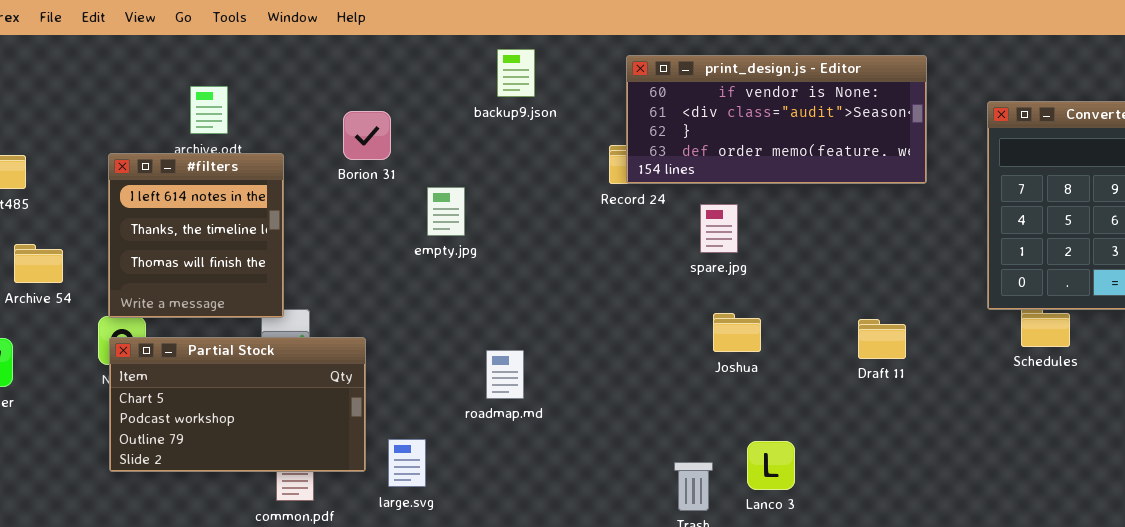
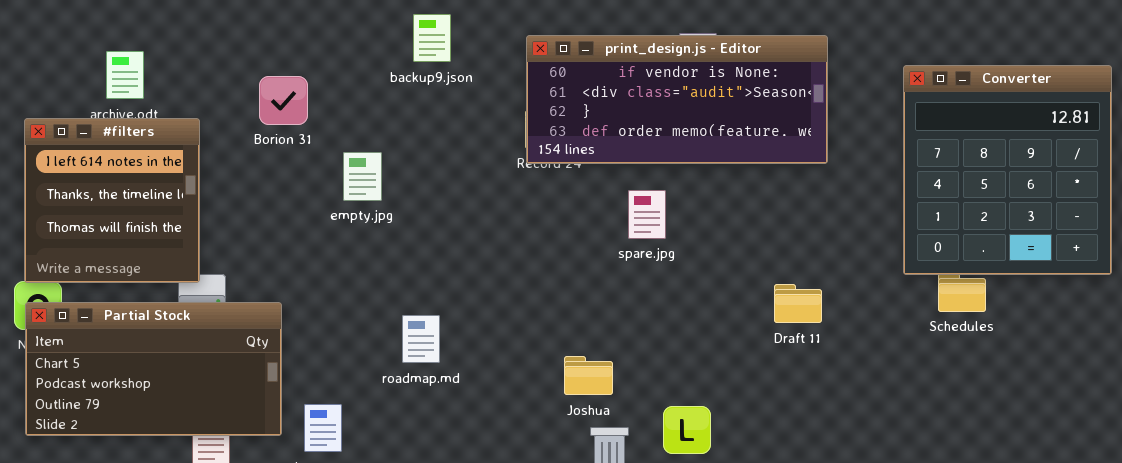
print_design.js - Editor: [626,55,927,184] -> [526,35,828,164], moved
spare.jpg: [700,204,738,253] -> [628,190,666,239], moved
Joshua: [713,313,761,352] -> [564,356,613,395], moved

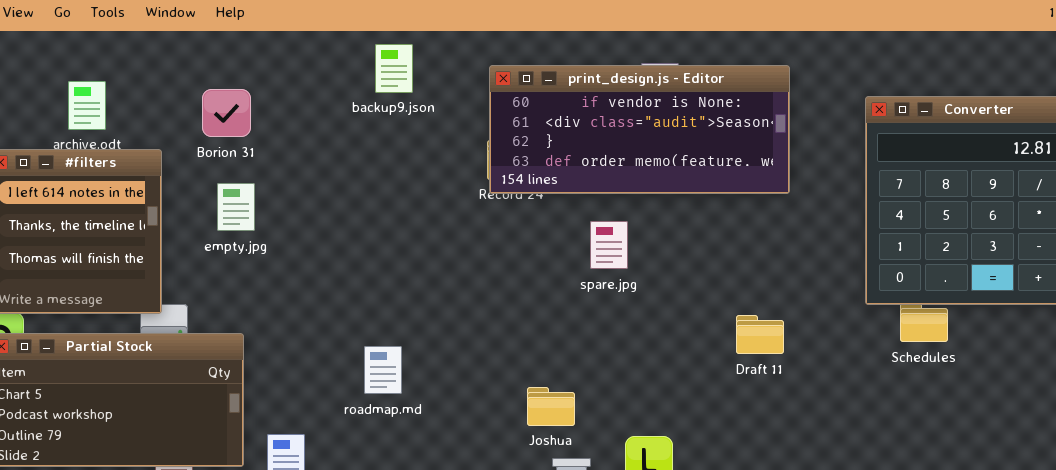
Borion 31: [259,76,308,125] -> [202,89,251,137], moved
empty.jpg: [343,152,382,201] -> [217,183,255,231], moved

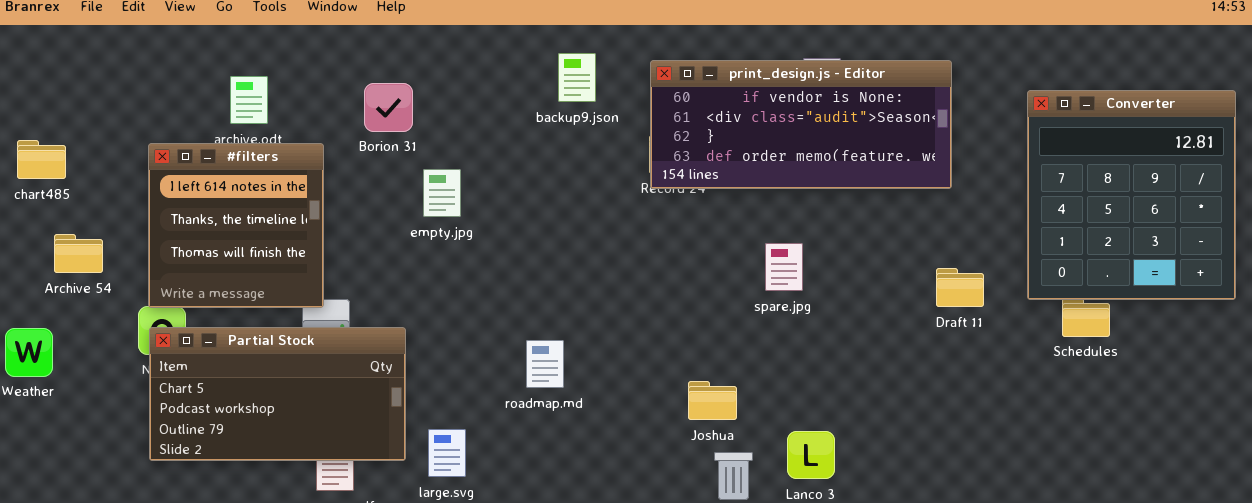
backup9.json: [375,44,413,93] -> [558,53,596,102], moved
empty.jpg: [217,183,255,231] -> [423,169,461,217], moved
spare.jpg: [590,221,628,269] -> [765,243,803,291], moved
Draft 11: [736,315,784,354] -> [936,268,984,307], moved

